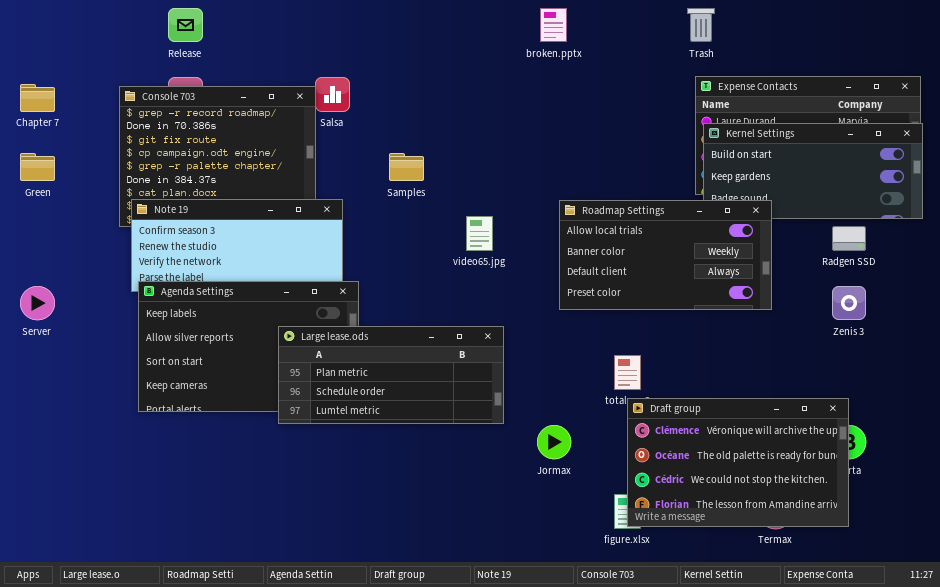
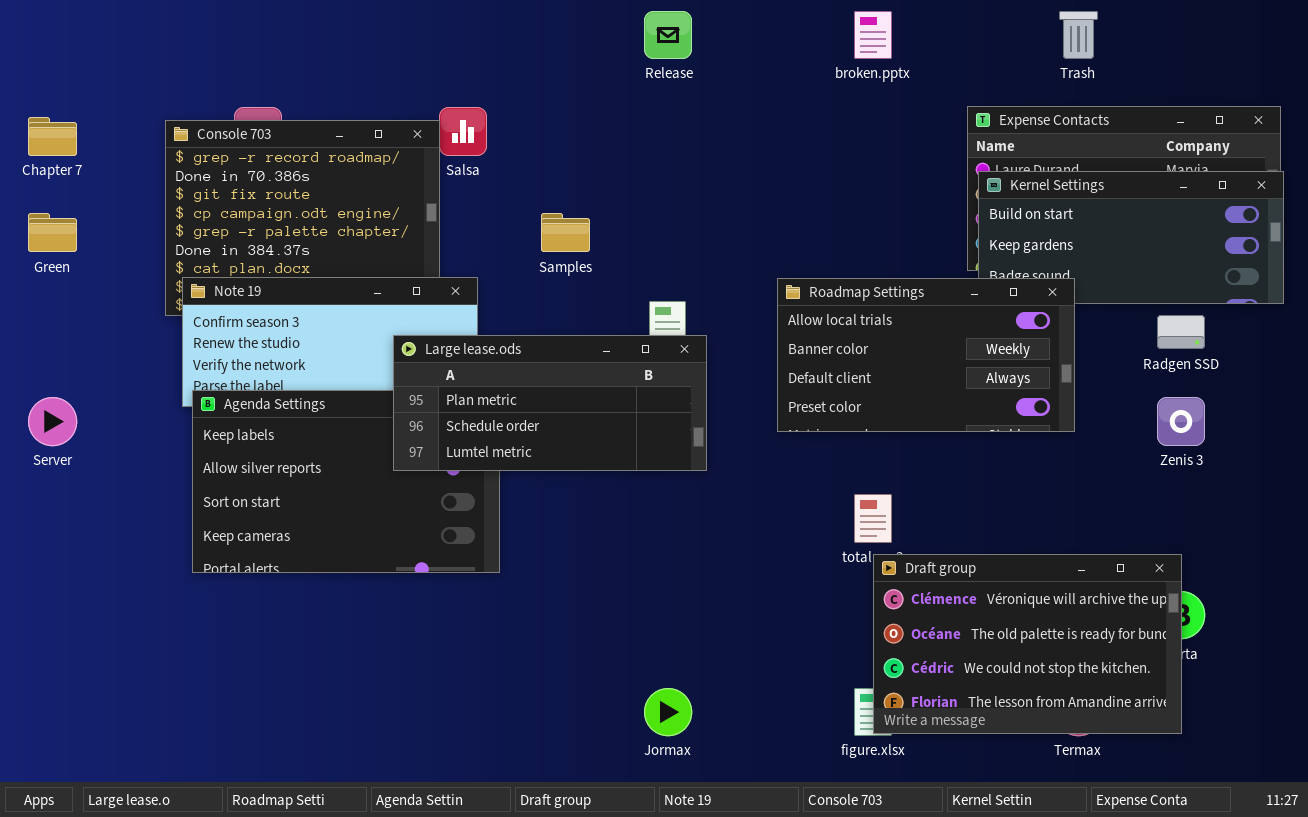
Release: [168,8,203,42] -> [644,11,692,59], moved
broken.pptx: [540,8,567,42] -> [854,11,892,59], moved
Trash: [687,8,715,42] -> [1059,11,1098,59], moved
Large lease.ods: [278,326,504,424] -> [393,335,707,471], moved
Jormax: [537,425,571,459] -> [644,688,692,736], moved

